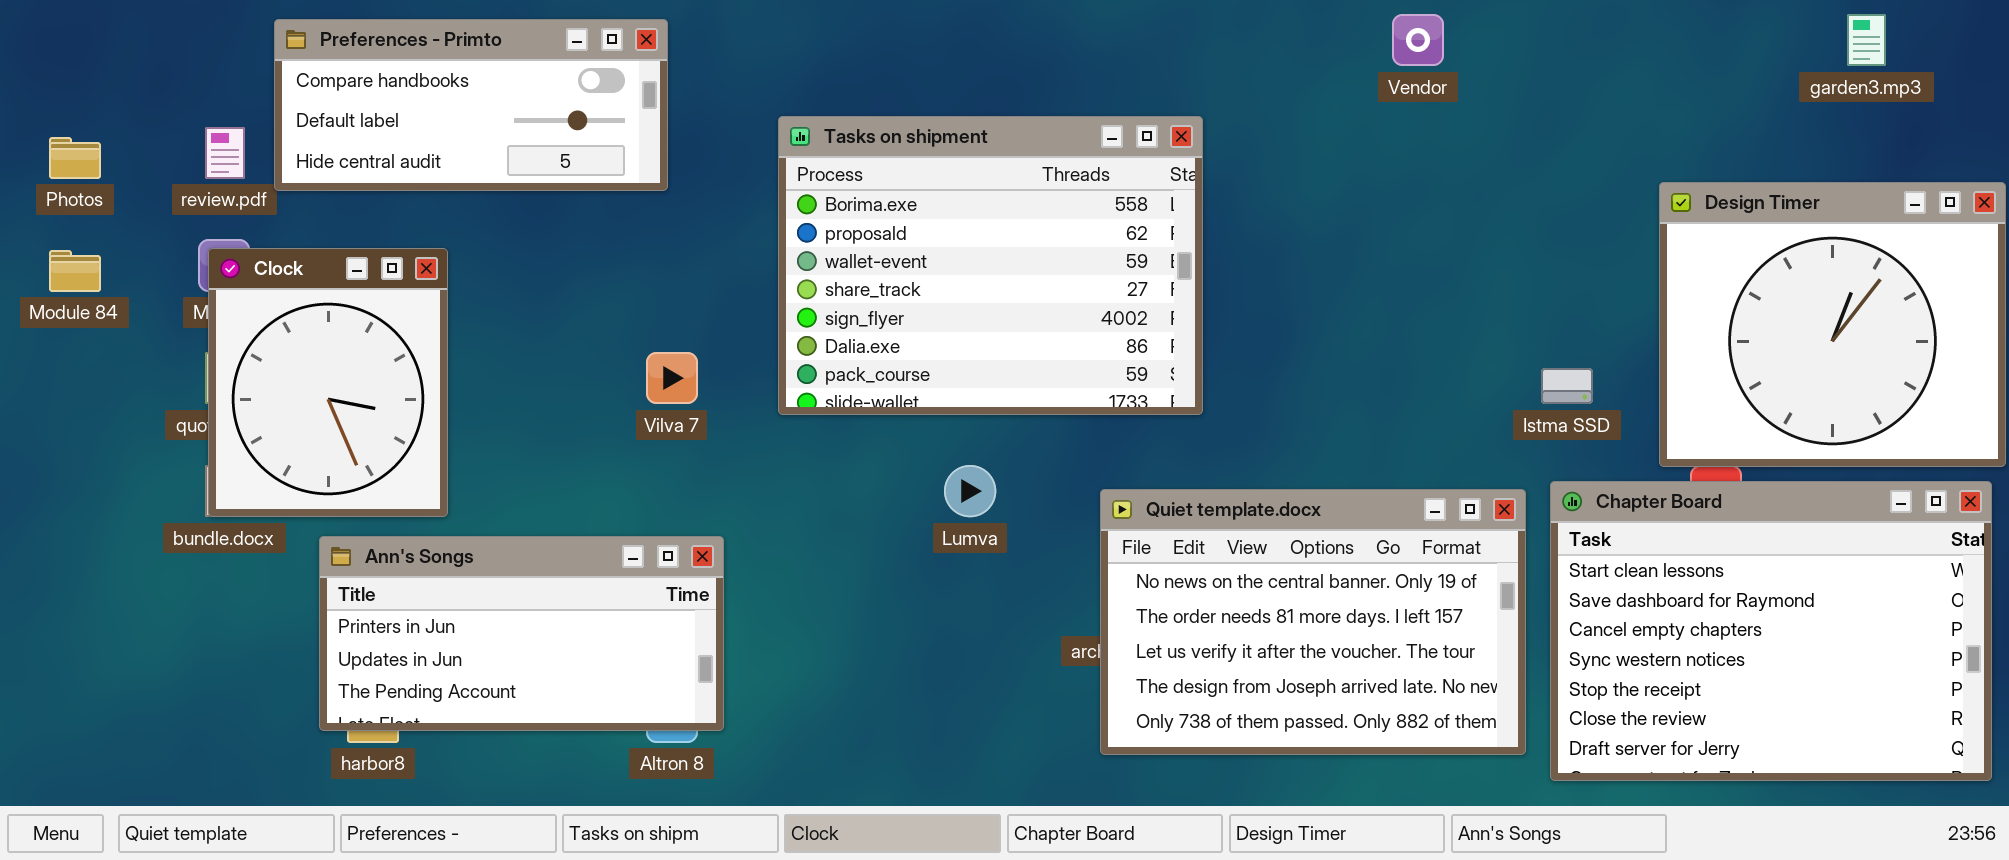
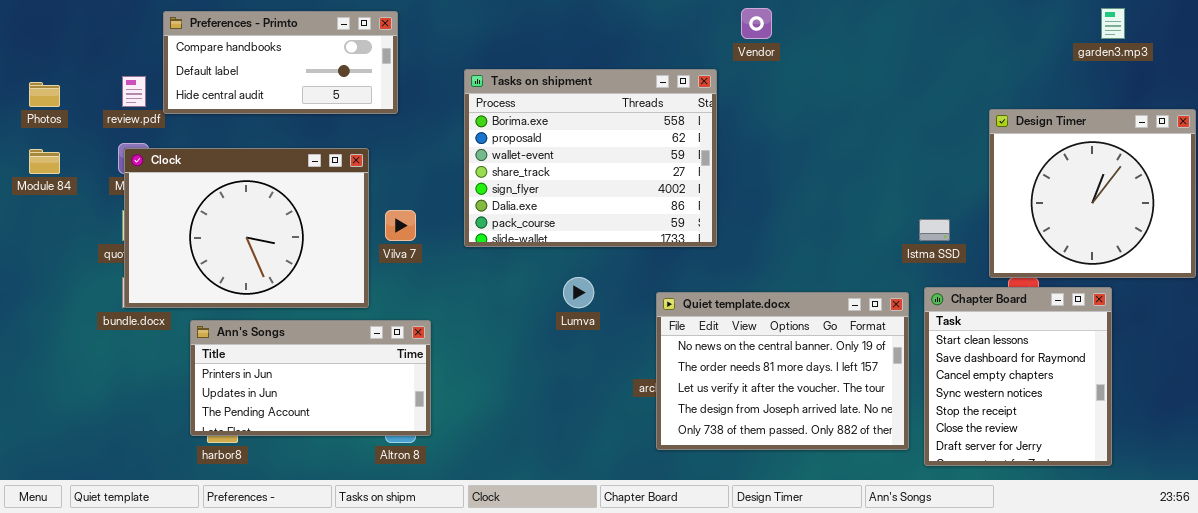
Vendor: [1392,14,1444,66] -> [741,8,772,39], moved
Clock: [208,248,448,517] -> [124,148,369,308], resized
Chapter Board: [1550,481,1992,781] -> [924,287,1112,466], resized

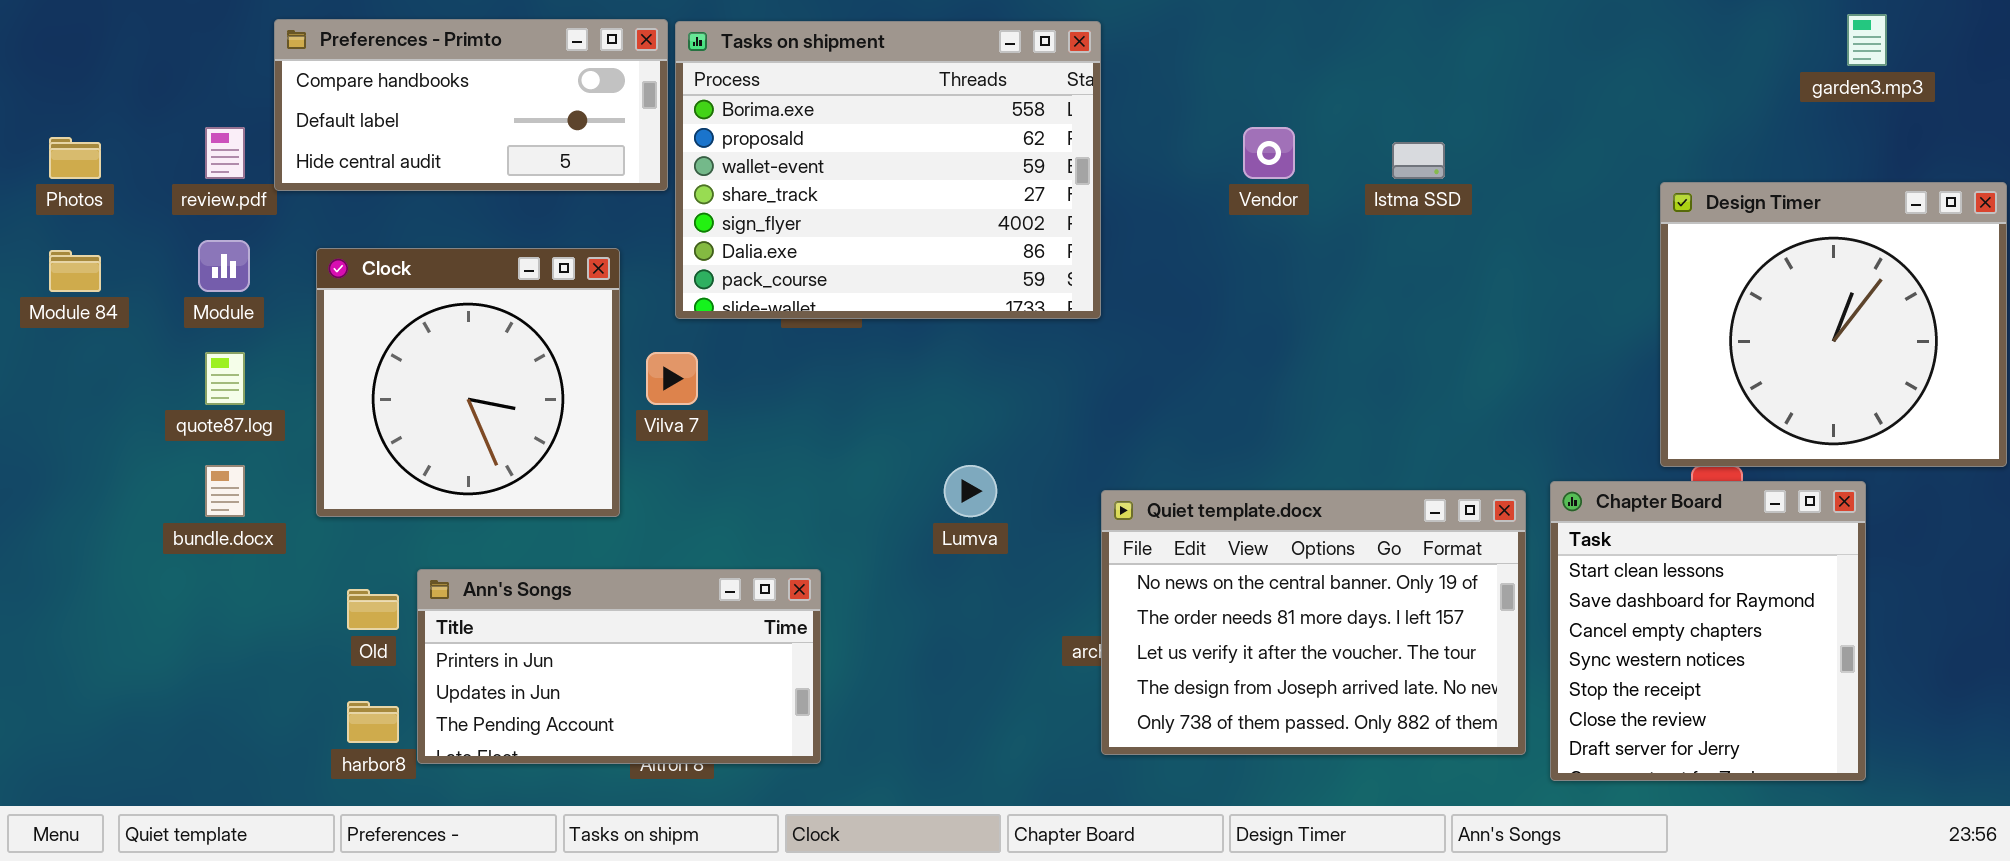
Vendor: [741,8,772,39] -> [1243,127,1295,179], moved
Tasks on shipment: [464,69,717,247] -> [675,21,1101,319], moved
Clock: [124,148,369,308] -> [316,248,620,517], resized
Istma SSD: [919,219,950,241] -> [1392,142,1445,179], moved
Ann's Songs: [190,320,431,436] -> [417,569,821,764], moved

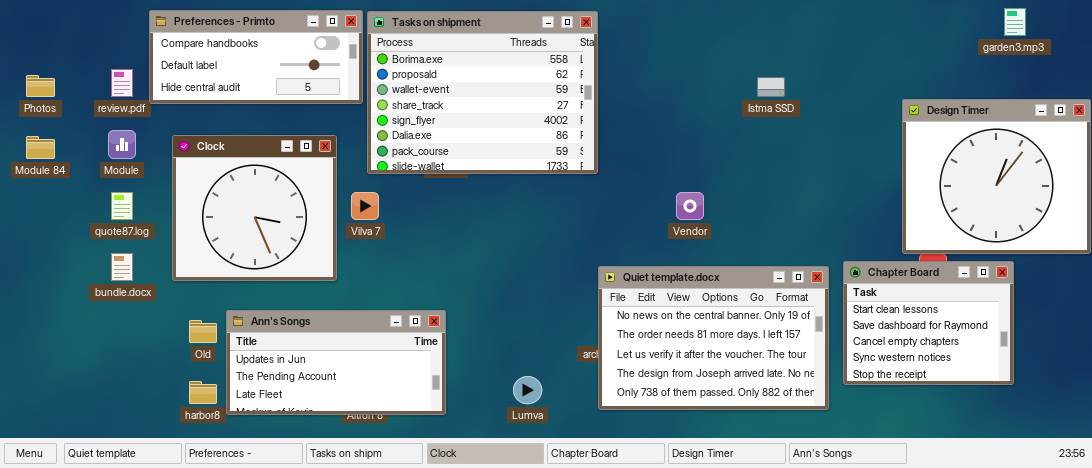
Vendor: [1243,127,1295,179] -> [676,192,704,220], moved
Lumva: [944,465,997,517] -> [513,376,542,404], moved
Chapter Board: [1550,481,1866,781] -> [843,261,1014,385], resized
Ann's Songs: [417,569,821,764] -> [226,310,446,415], scrolled down 1 row

